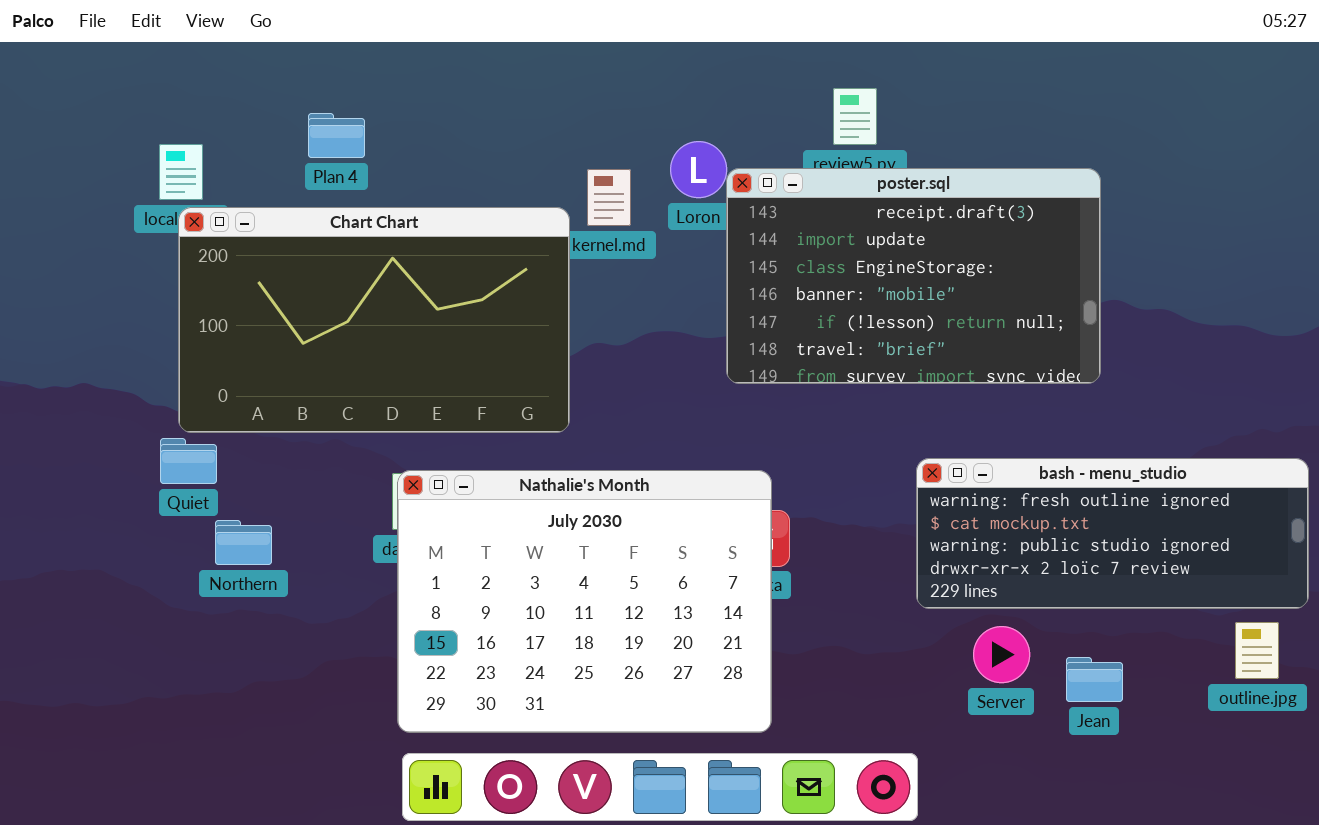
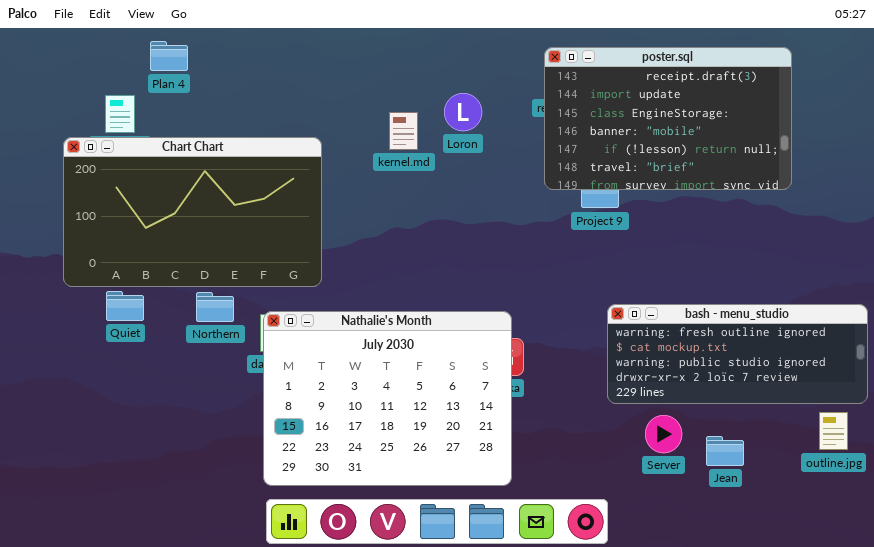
Plan 4: [308,113,365,158] -> [150,41,188,71], moved
poster.sql: [726,168,1101,384] -> [544,47,792,190], moved
Chart Chart: [178,207,570,433] -> [63,137,322,287], moved
Northern: [215,520,272,565] -> [196,292,234,322], moved

